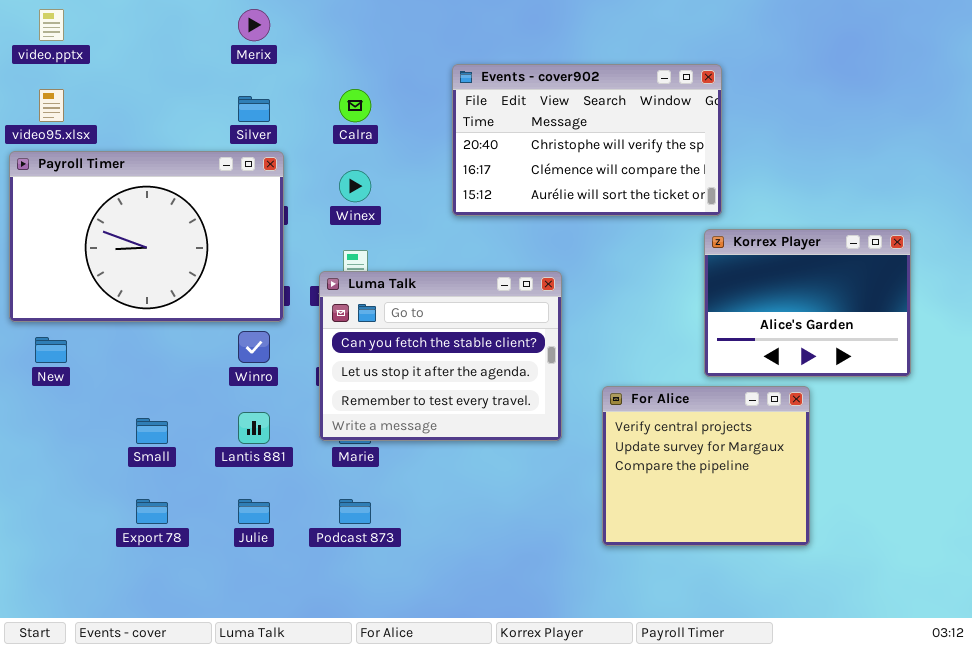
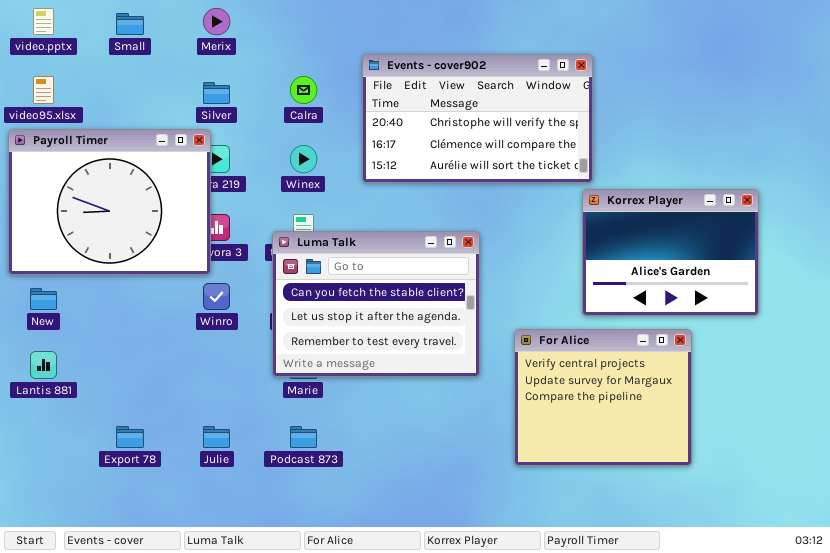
Events - cover902: [452,64,722,216] -> [362,54,593,183], moved
Payroll Timer: [9,151,284,322] -> [8,129,211,275], resized
Korrex Player: [704,229,911,377] -> [582,189,759,316], moved
Lantis 881: [238,412,270,444] -> [30,351,57,379], moved
Small: [136,418,168,444] -> [116,13,144,35], moved

